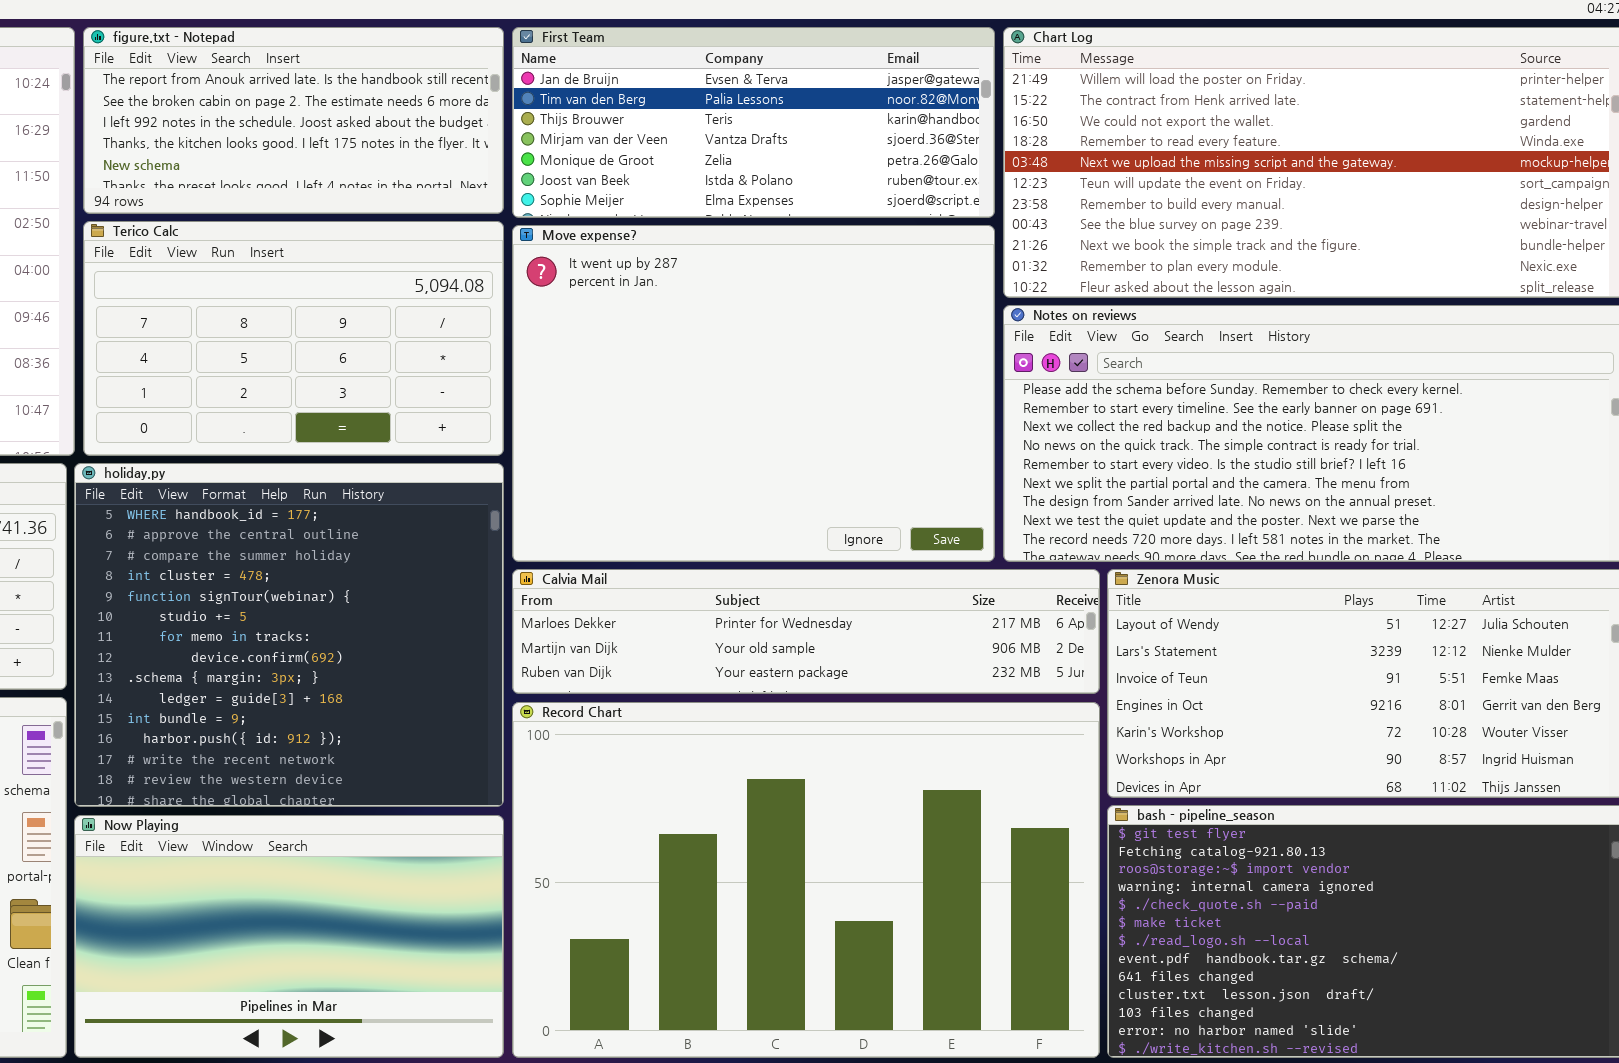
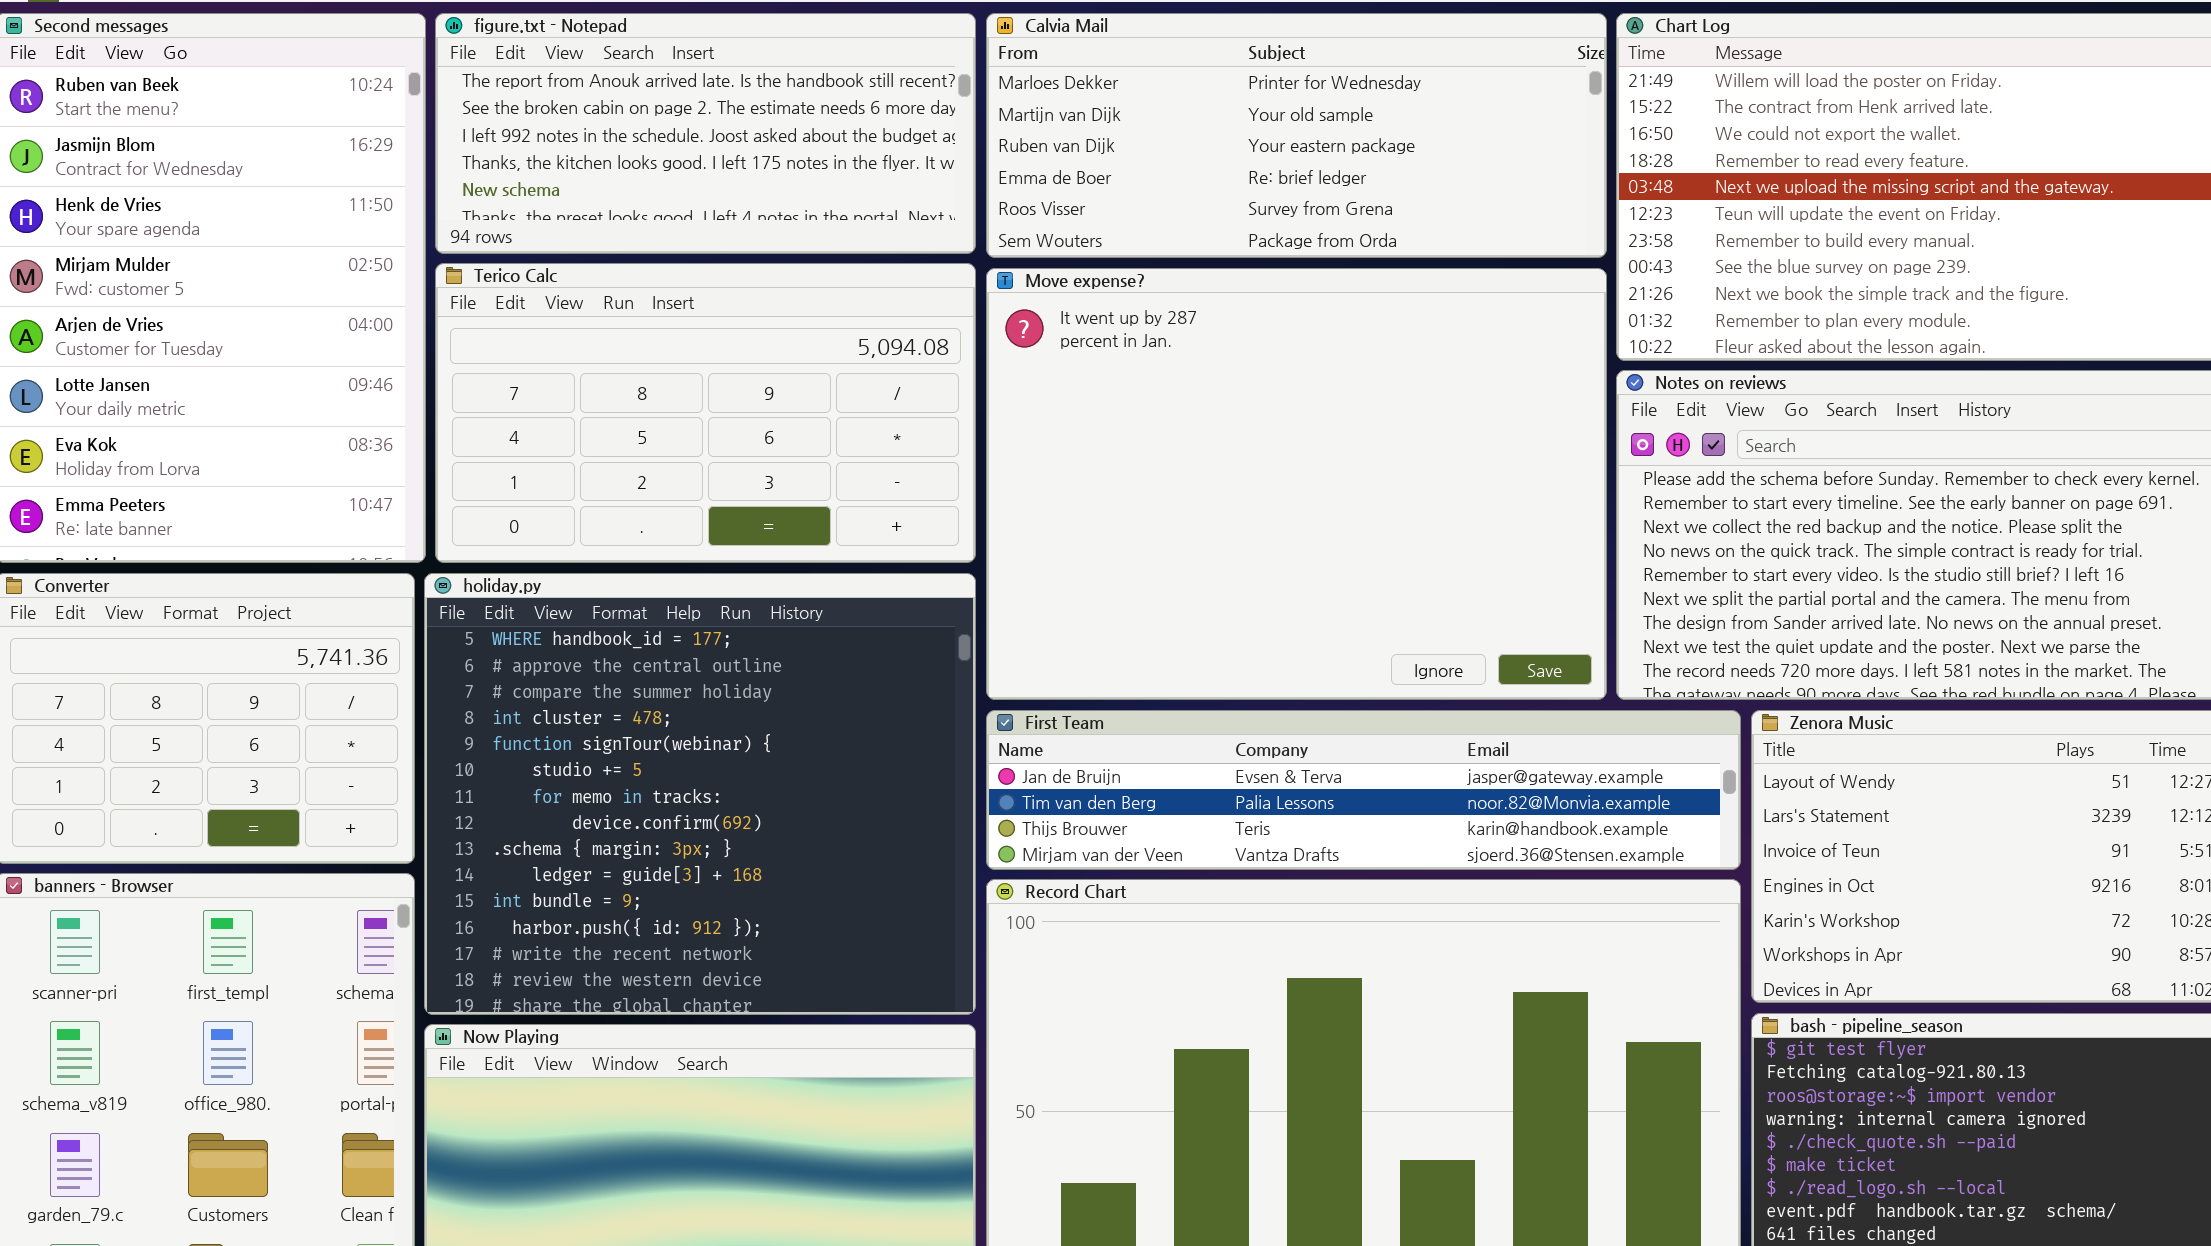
First Team: [512,27,995,218] -> [986,710,1741,870], moved, resized
Calvia Mail: [512,569,1100,694] -> [986,13,1607,258], moved, resized

